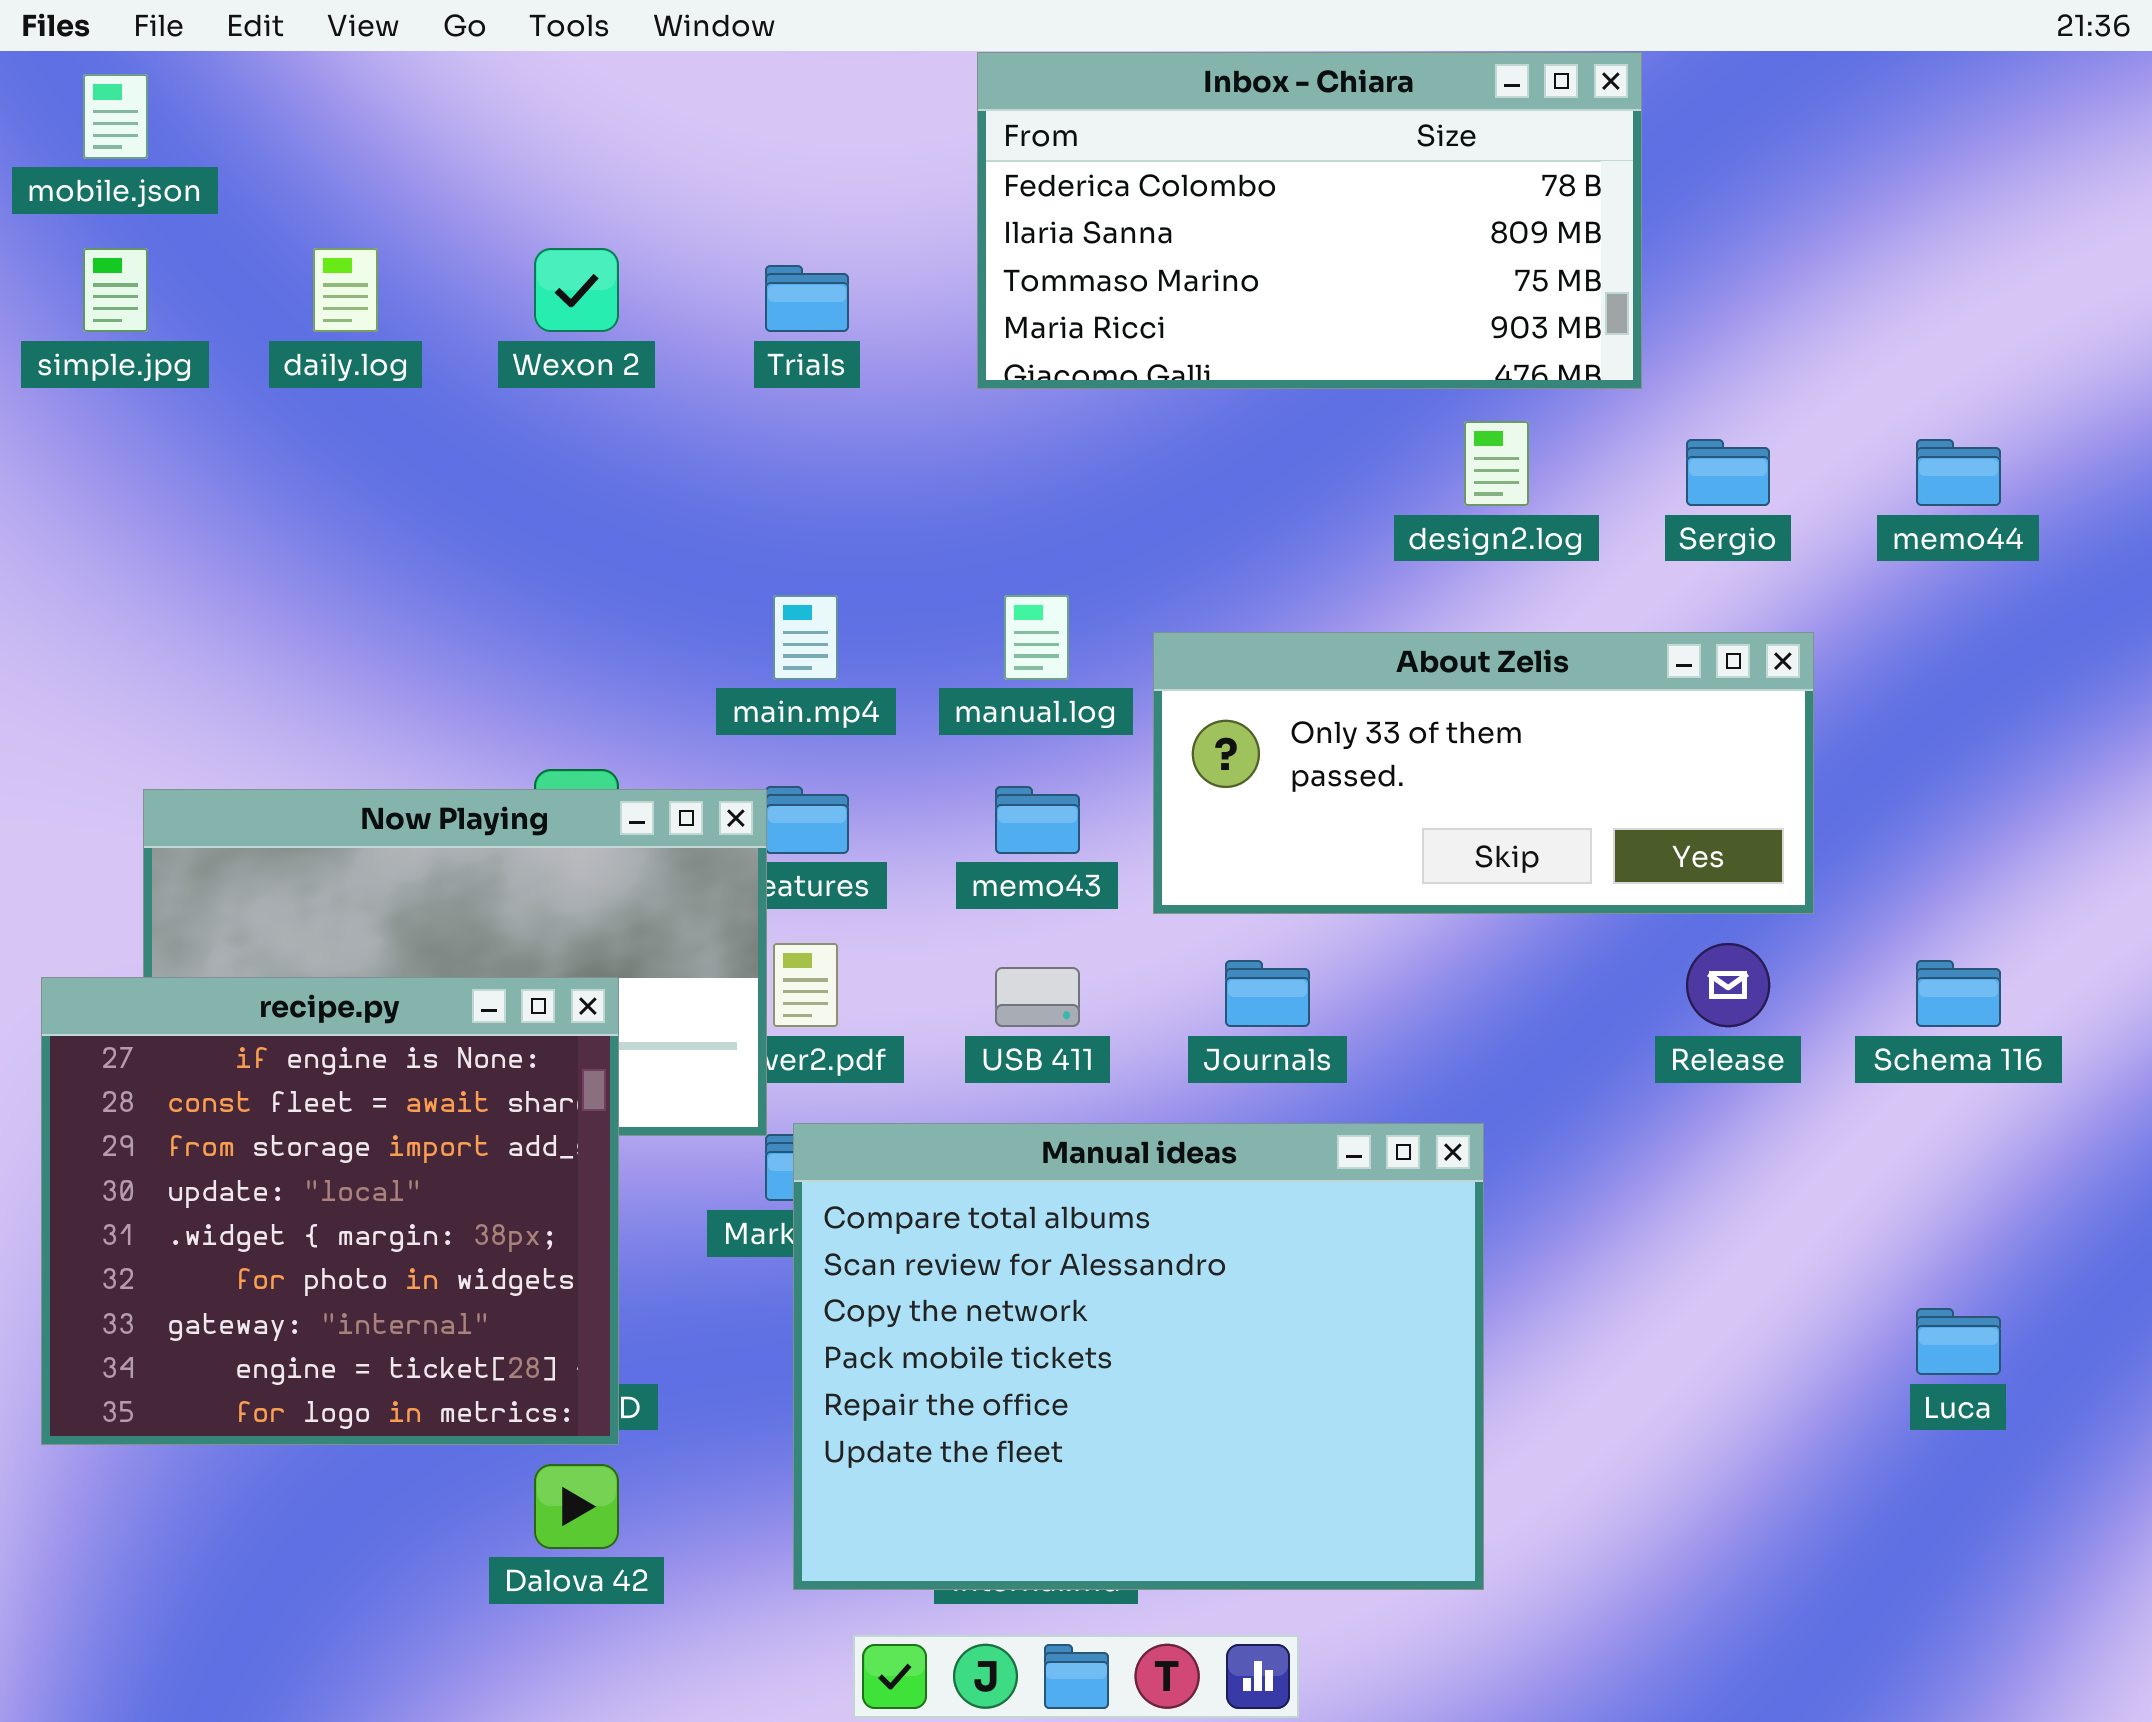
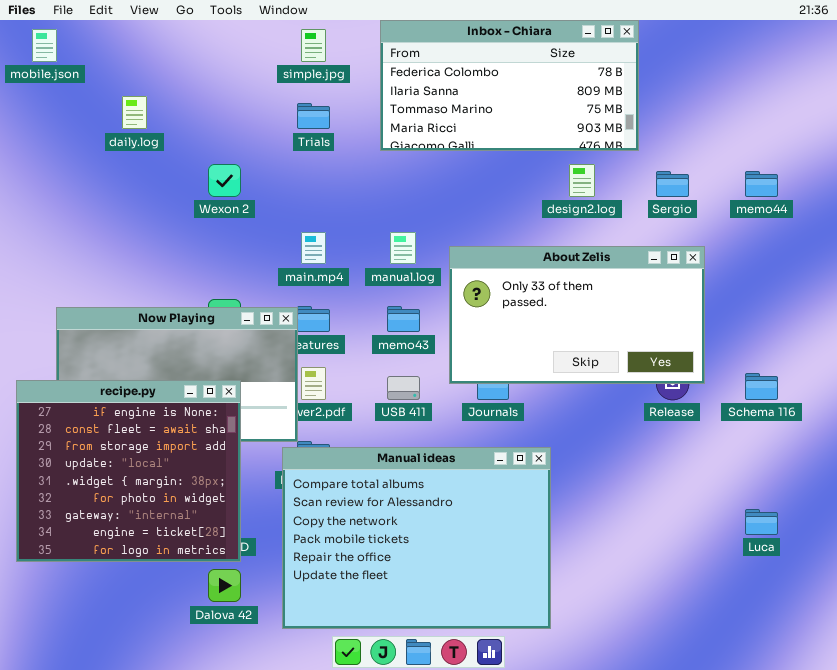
simple.jpg: [83,248,148,332] -> [301,29,326,62], moved
Wexon 2: [534,248,619,332] -> [208,164,241,197], moved
About Zelis: [1153,632,1814,914] -> [449,246,705,384], resized
Manual ideas: [793,1123,1484,1590] -> [282,447,551,629], moved

